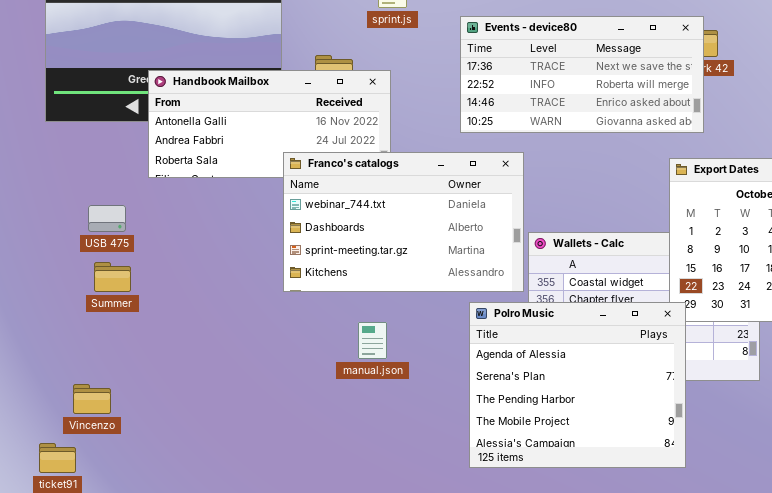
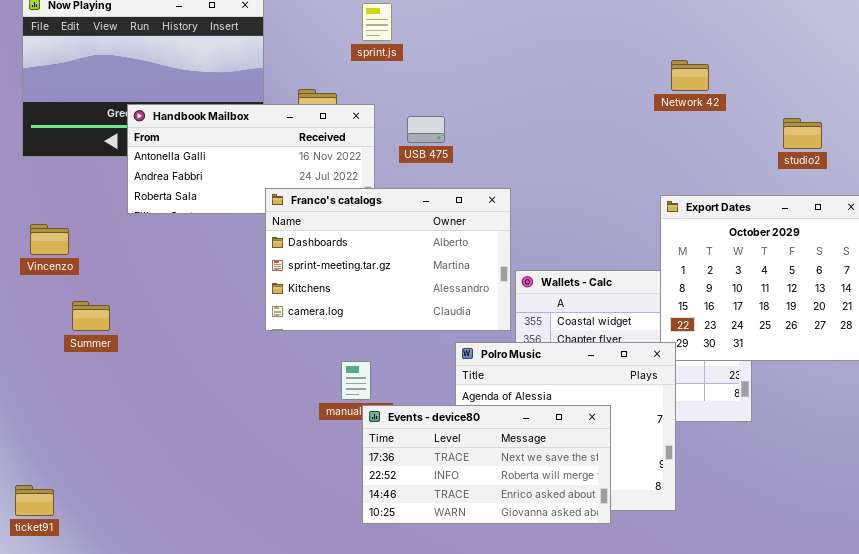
Events - device80: [460,16,704,133] -> [362,405,611,524], moved
Franco's catalogs: [283,152,524,292] -> [265,188,511,331], scrolled down 1 row
USB 475: [88,205,126,232] -> [407,116,445,143], moved
Vincenzo: [73,384,111,414] -> [30,224,69,255], moved

